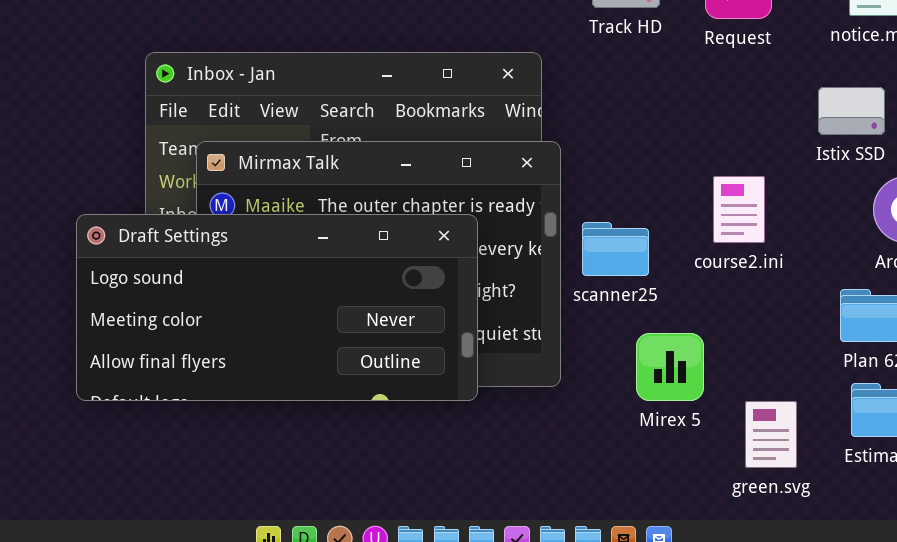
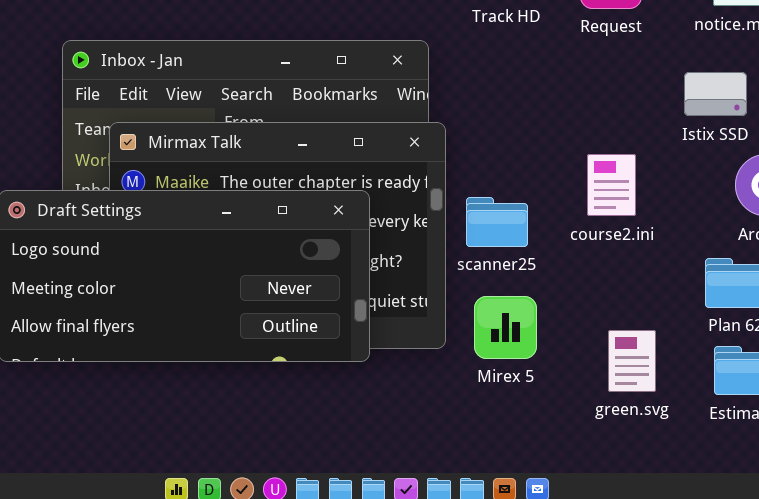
Mirex 5: [636,333,704,401] -> [474,296,537,359], moved
green.svg: [745,401,797,468] -> [608,330,656,392], moved

